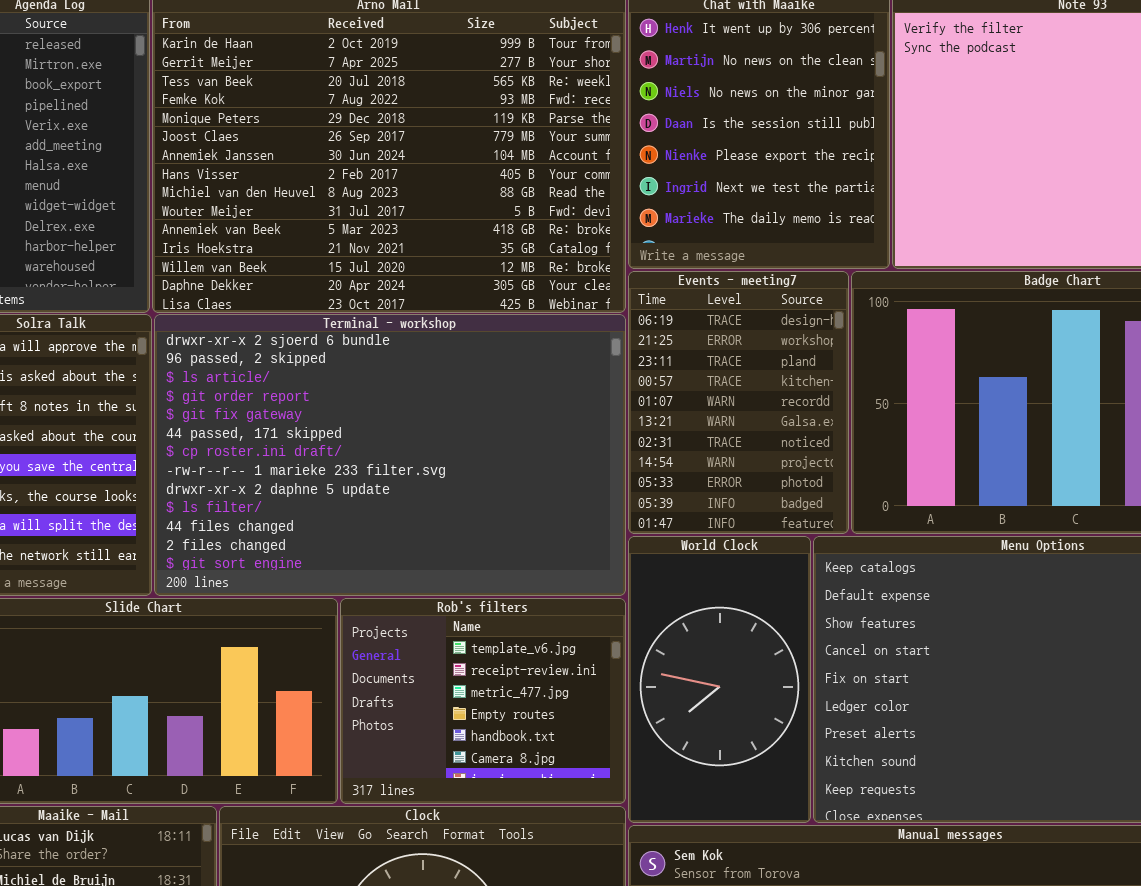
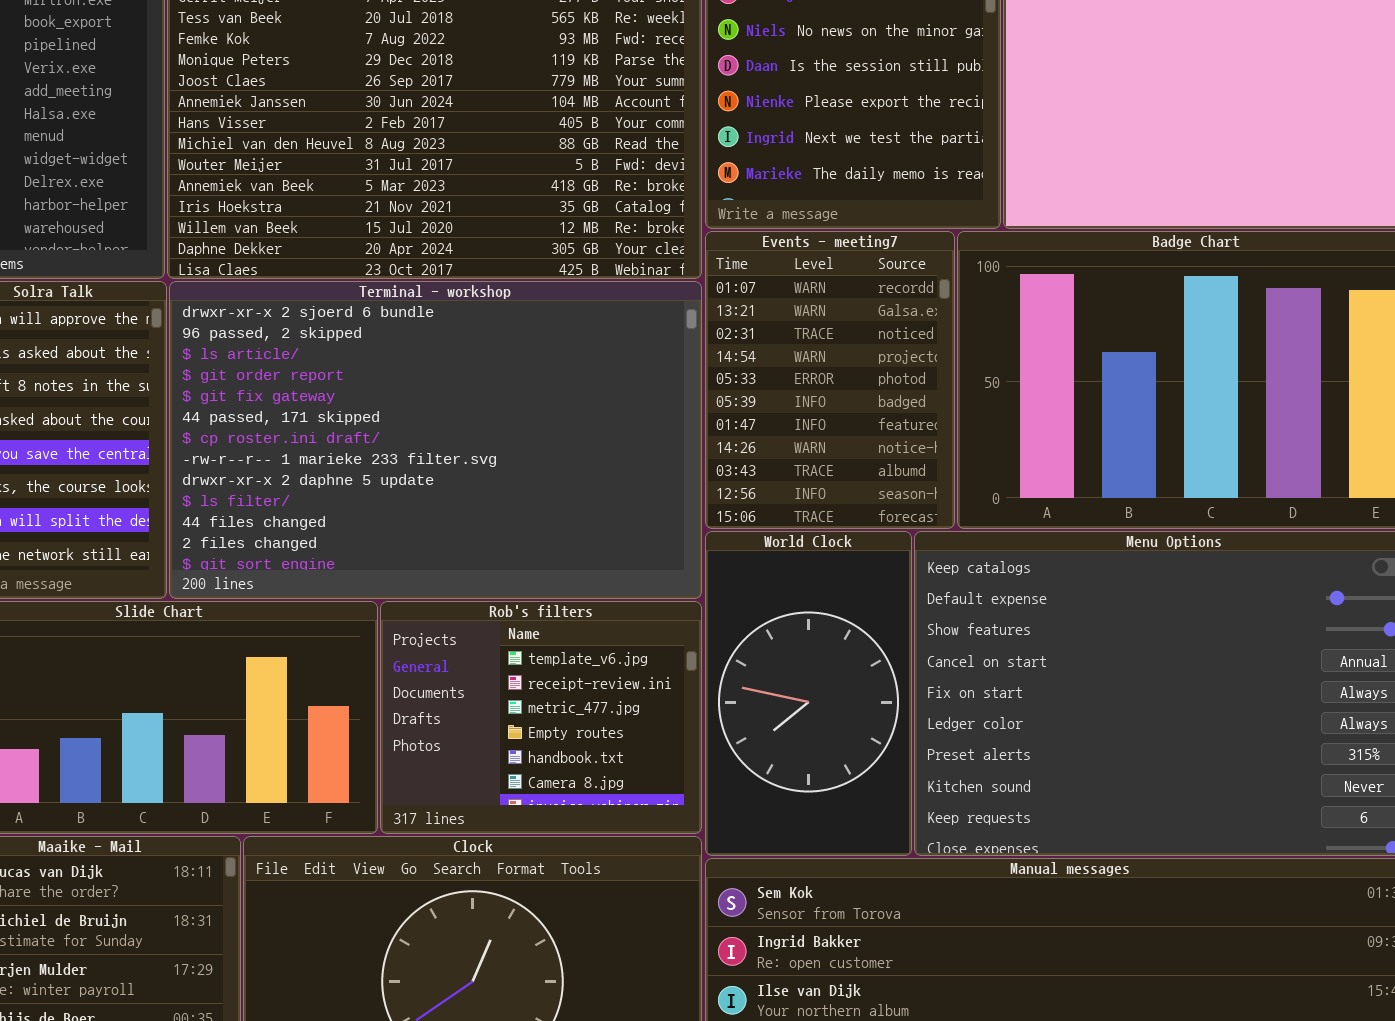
Events - meeting7: [628,271,849,534] -> [705,231,955,529], scrolled down 4 rows

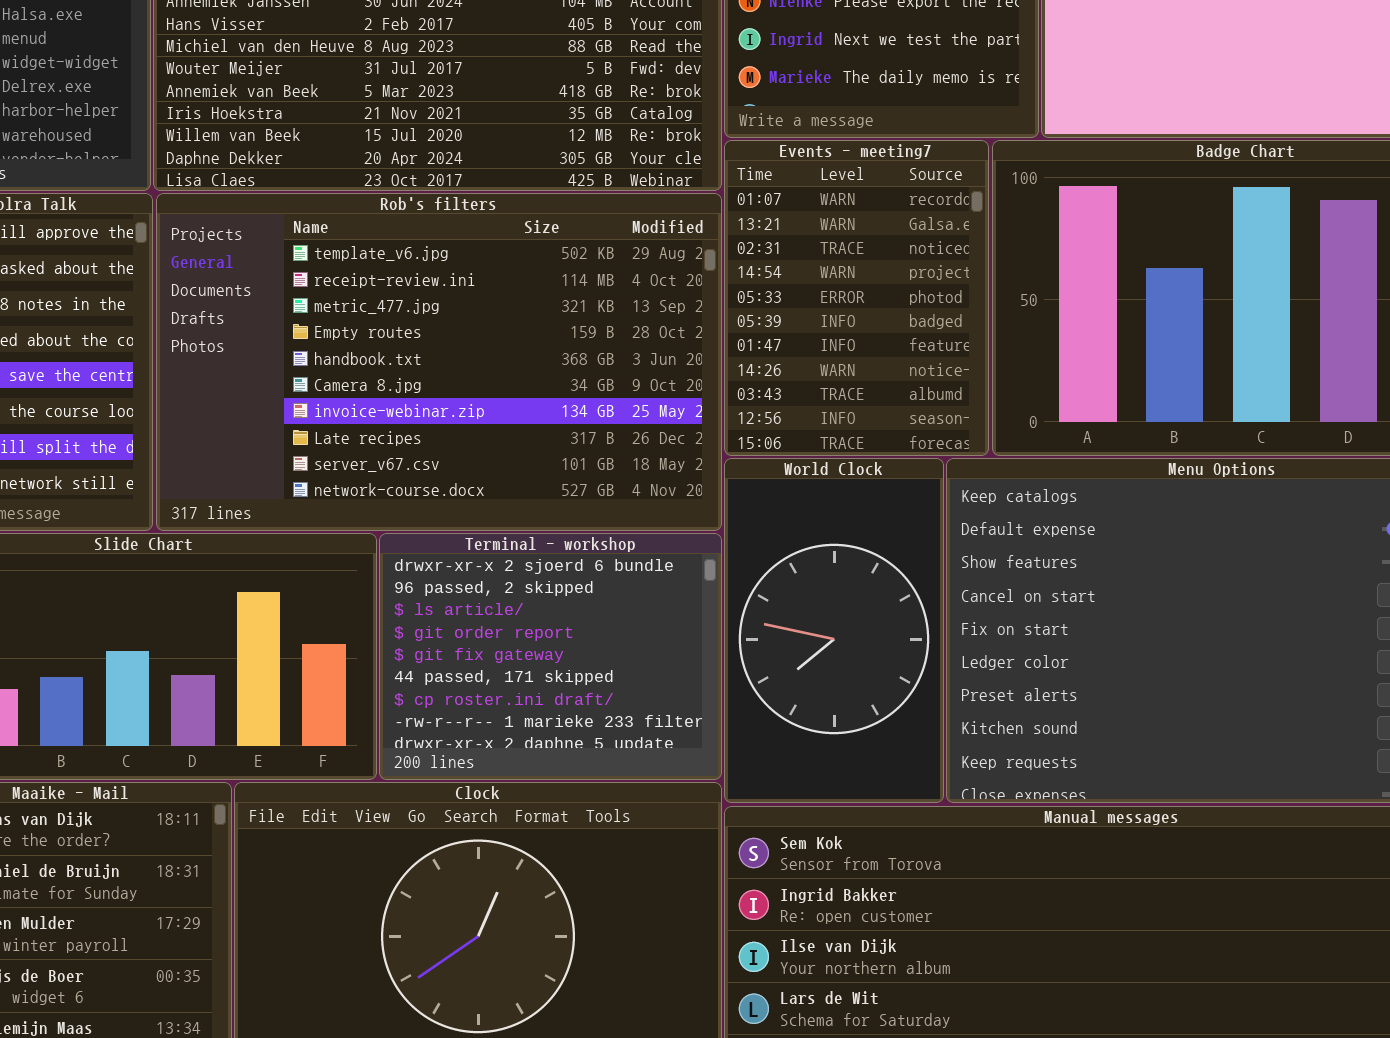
Terminal - workshop: [169,281,702,599] -> [379,533,722,780], moved, resized
Rob's filters: [380,601,702,834] -> [156,193,722,531], moved, resized

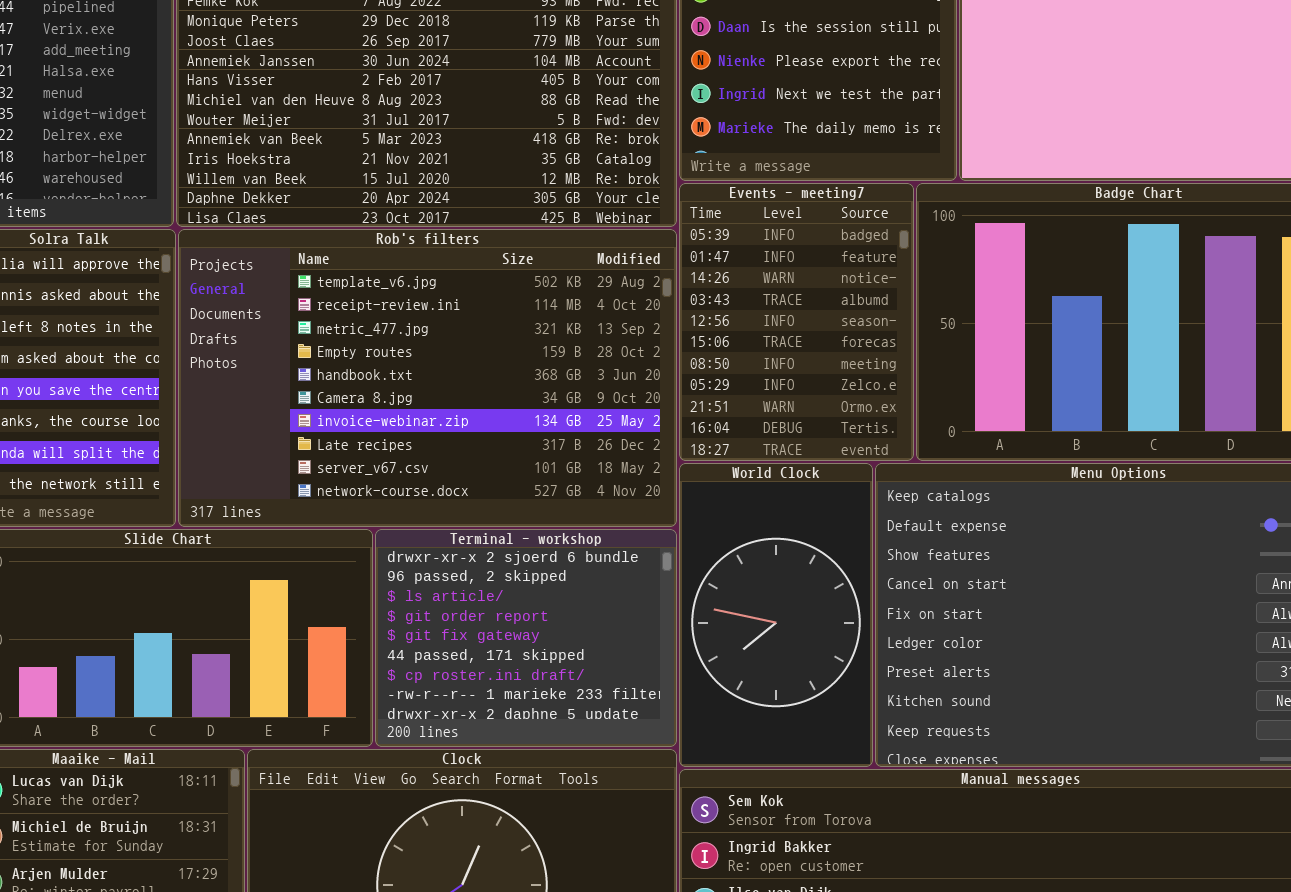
Events - meeting7: [724,140,989,456] -> [679,183,914,461], scrolled down 5 rows

